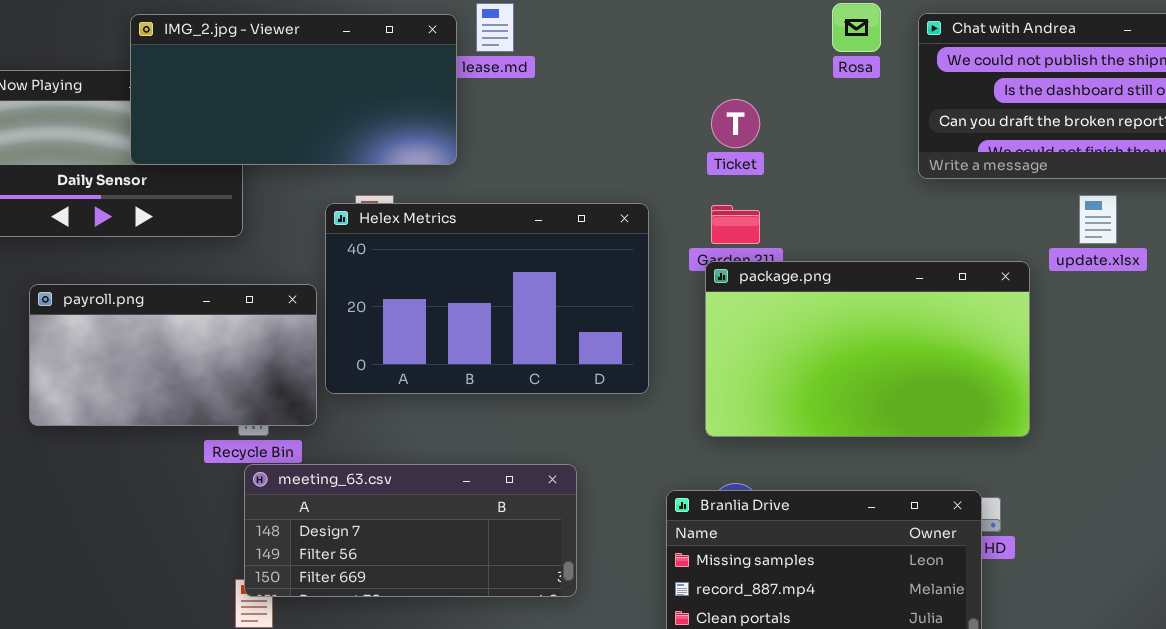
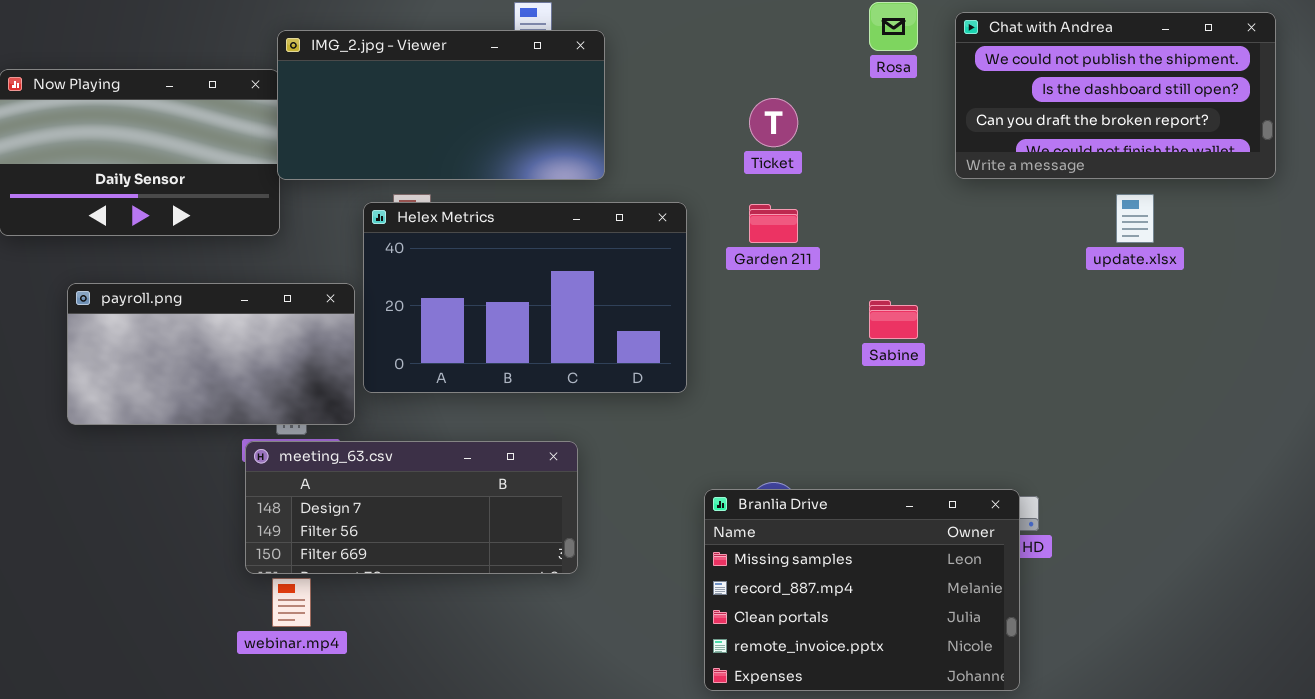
IMG_2.jpg - Viewer: [130,14,457,165] -> [277,30,605,180], moved
package.png: [705,261,1030,437] -> none, closed
meeting_63.csv: [244,464,577,597] -> [245,441,578,574], moved

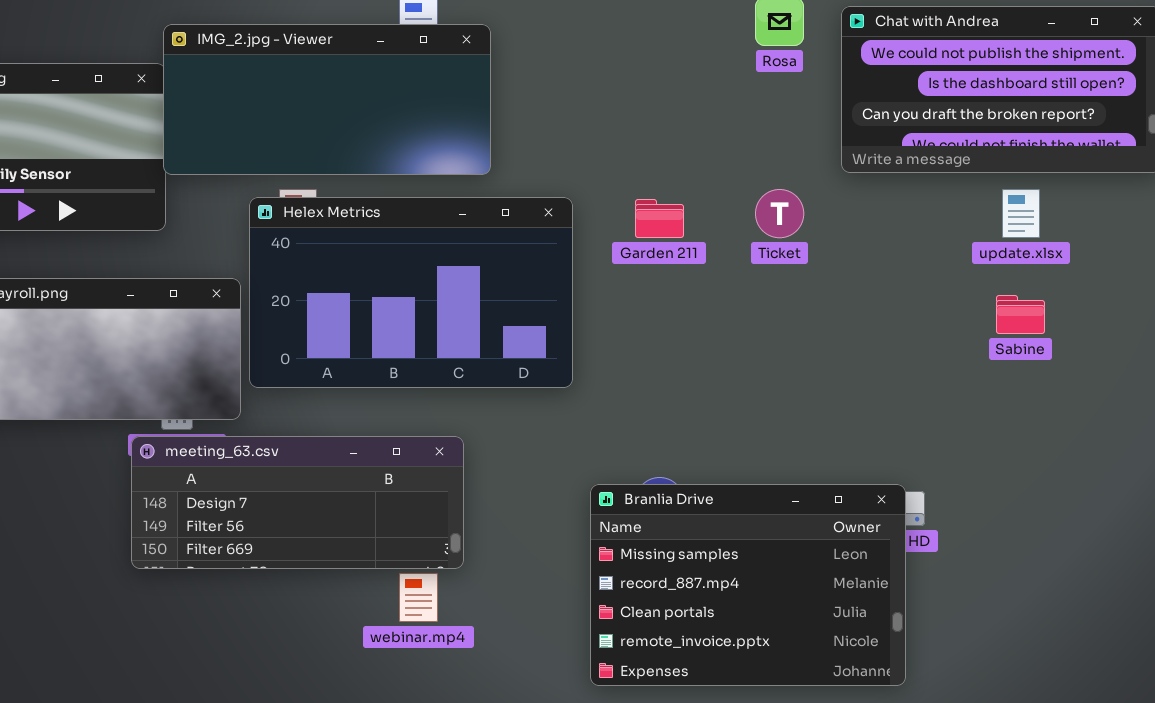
Ticket: [749,98,798,147] -> [755,189,804,238], moved
Sabine: [869,300,918,339] -> [996,295,1045,334], moved
webinar.mp4: [272,578,311,627] -> [399,573,438,622], moved

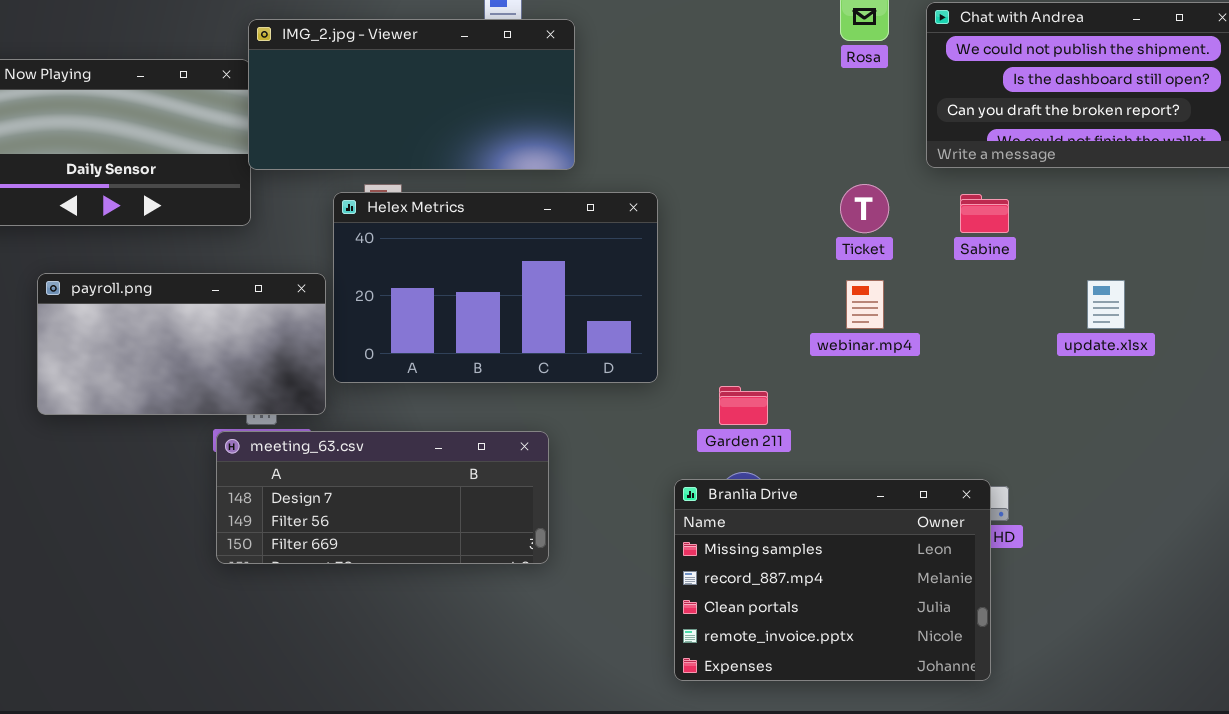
update.xlsx: [1002,189,1040,238] -> [1087,280,1125,329], moved
Garden 211: [635,199,684,238] -> [719,386,768,425], moved
Sabine: [996,295,1045,334] -> [960,194,1009,233], moved
webinar.mp4: [399,573,438,622] -> [846,280,884,329], moved

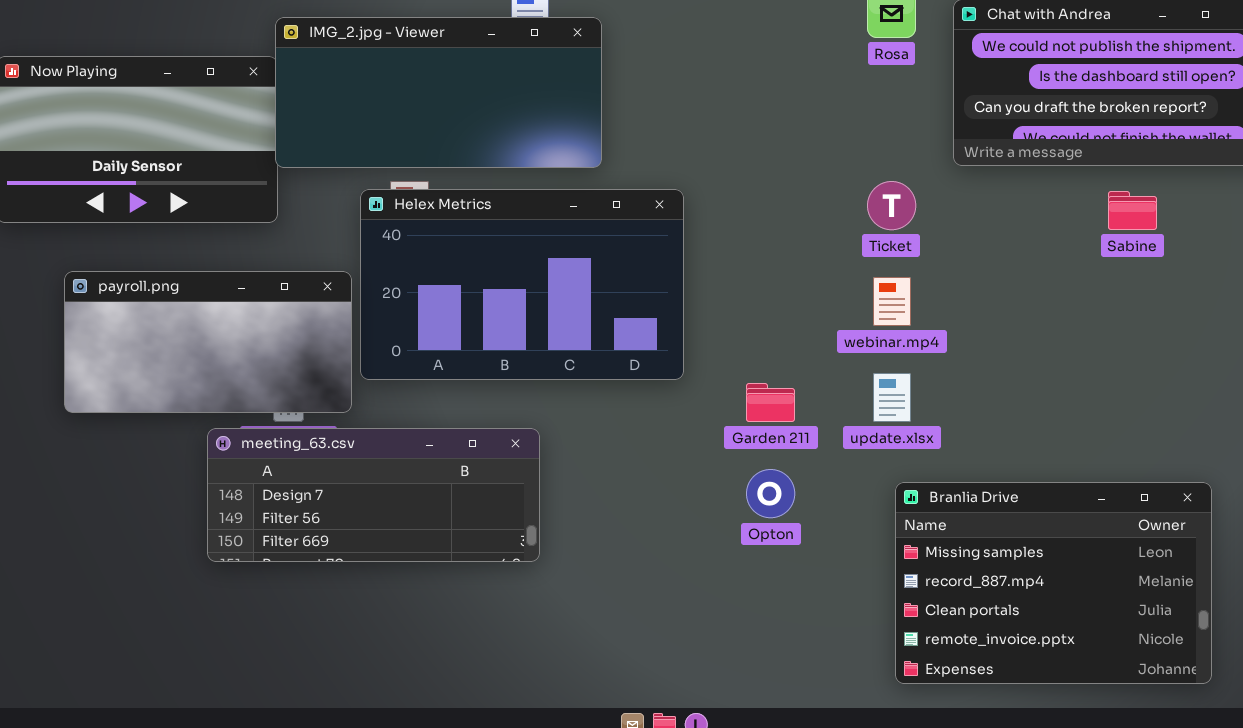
Sabine: [960,194,1009,233] -> [1108,191,1157,230], moved
update.xlsx: [1087,280,1125,329] -> [873,373,911,422], moved
meeting_63.csv: [216,431,549,564] -> [207,428,540,562], moved
Branlia Drive: [674,479,991,681] -> [895,482,1212,684], moved

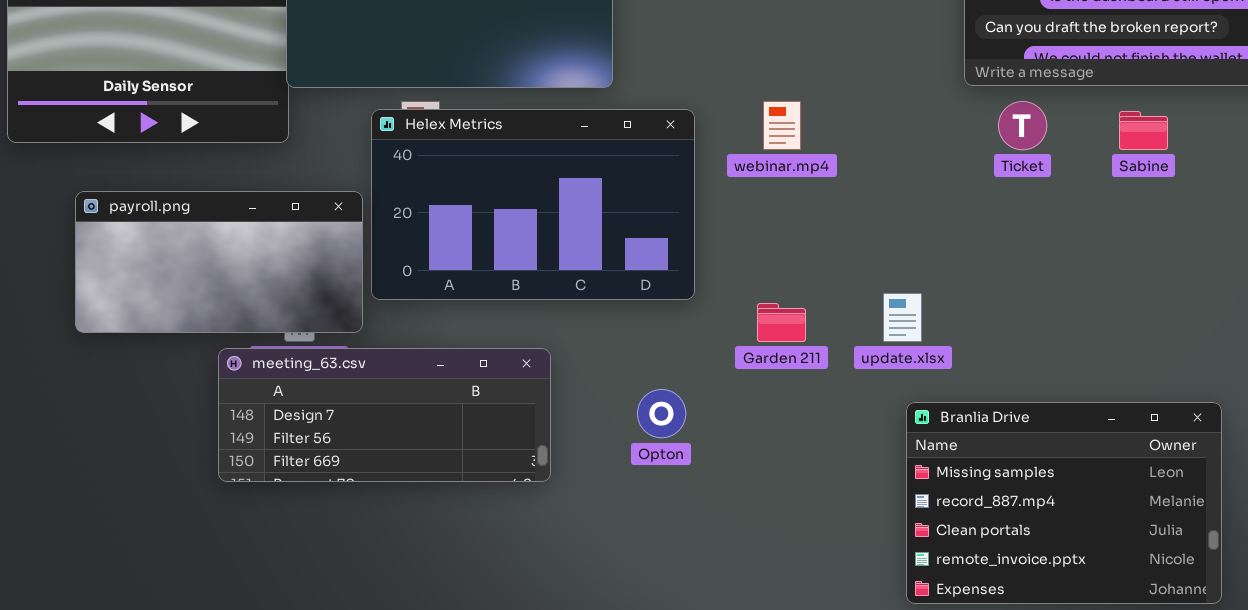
Ticket: [867,181,916,230] -> [998,101,1047,150], moved
webinar.mp4: [873,277,911,326] -> [763,101,801,150], moved
Opton: [746,469,795,518] -> [637,389,686,438], moved

